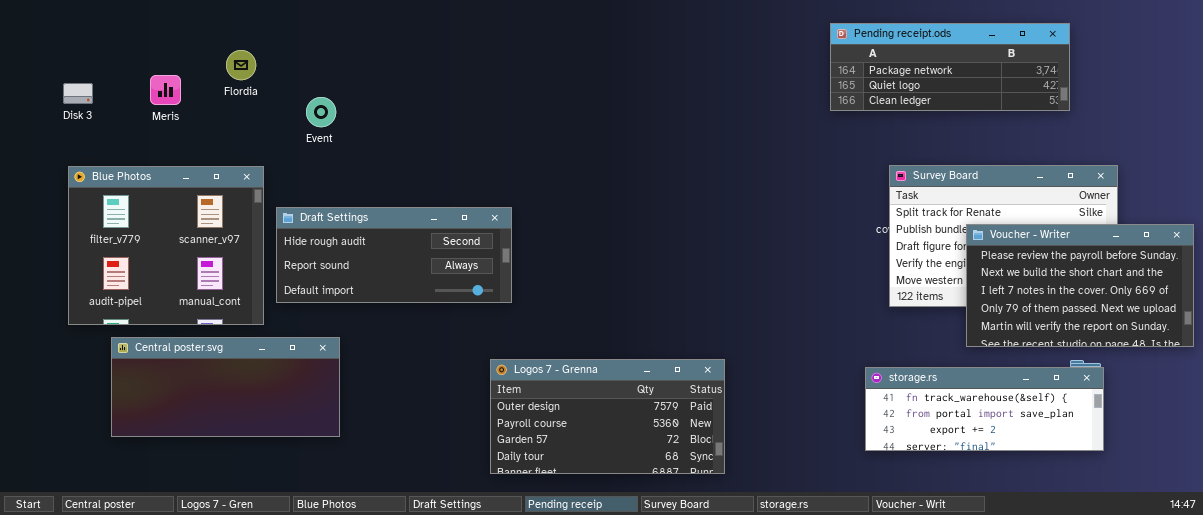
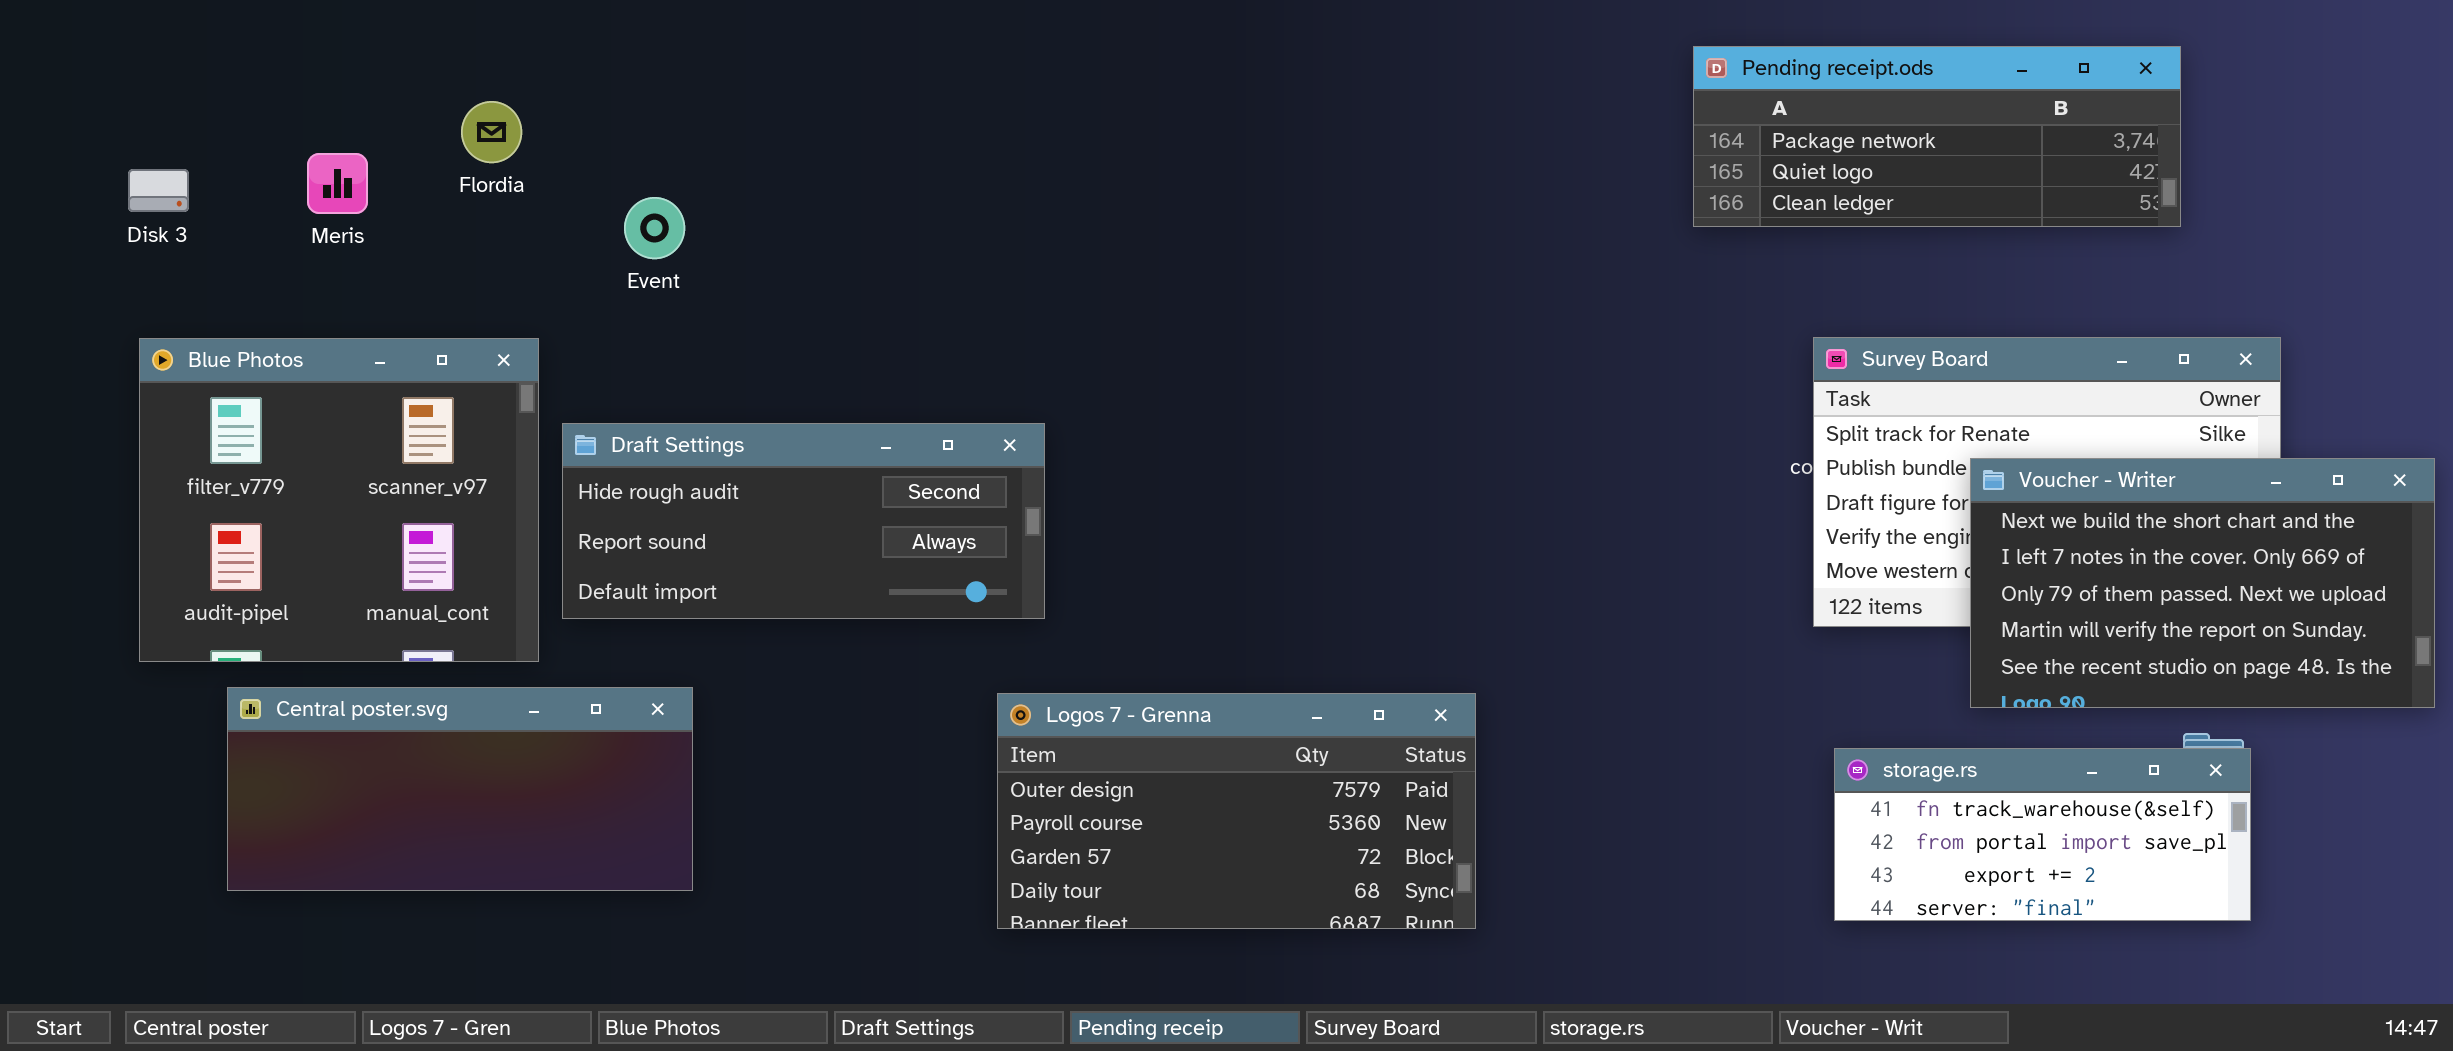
Voucher - Writer: [966,224,1194,347] -> [1970,458,2435,708], scrolled down 1 row
Logos 7 - Grenna: [490,359,725,474] -> [997,693,1476,929], moved
storage.rs: [865,367,1104,451] -> [1834,748,2251,921], resized

